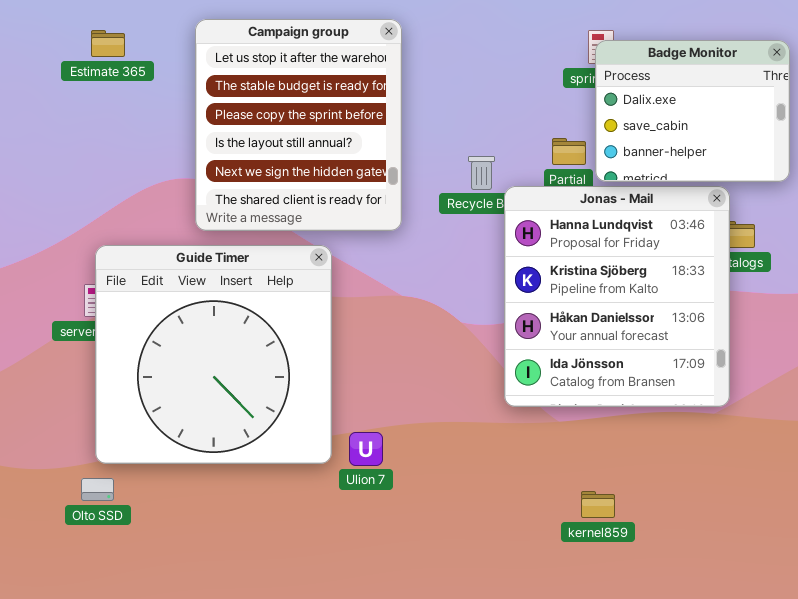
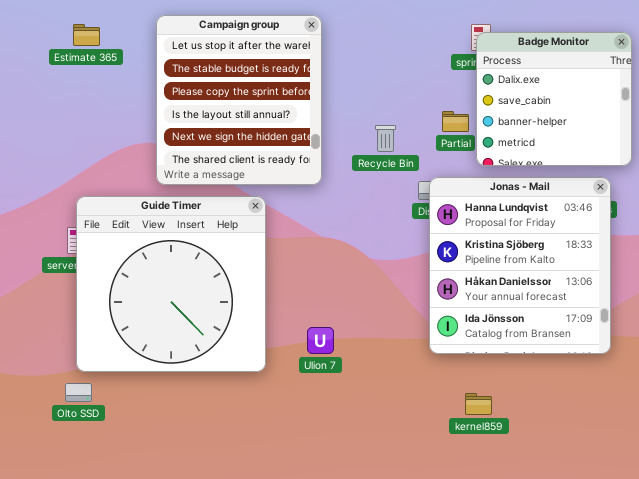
Badge Monitor: [595,40,790,182] -> [476,32,632,166], resized
Jonas - Mail: [504,186,730,407] -> [429,177,611,354], moved
Ulion 7: [349,432,383,466] -> [307,327,334,354], moved

